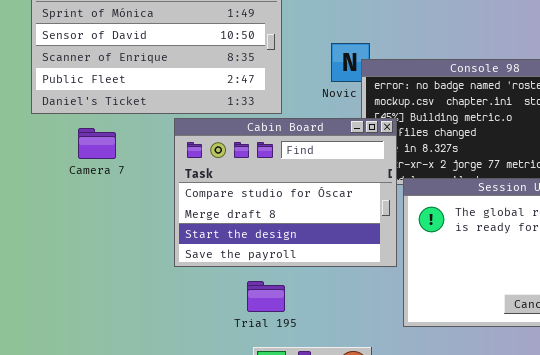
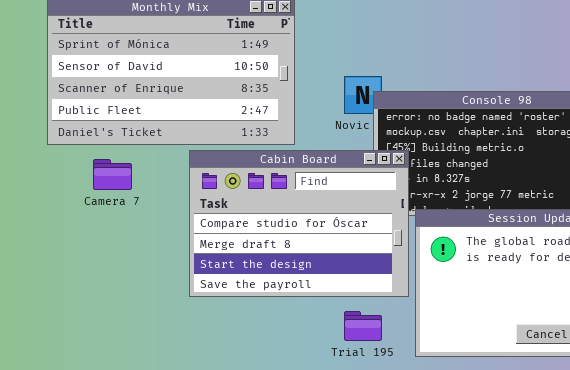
Trial 195: [247,281,285,312] -> [344,311,382,341], moved

